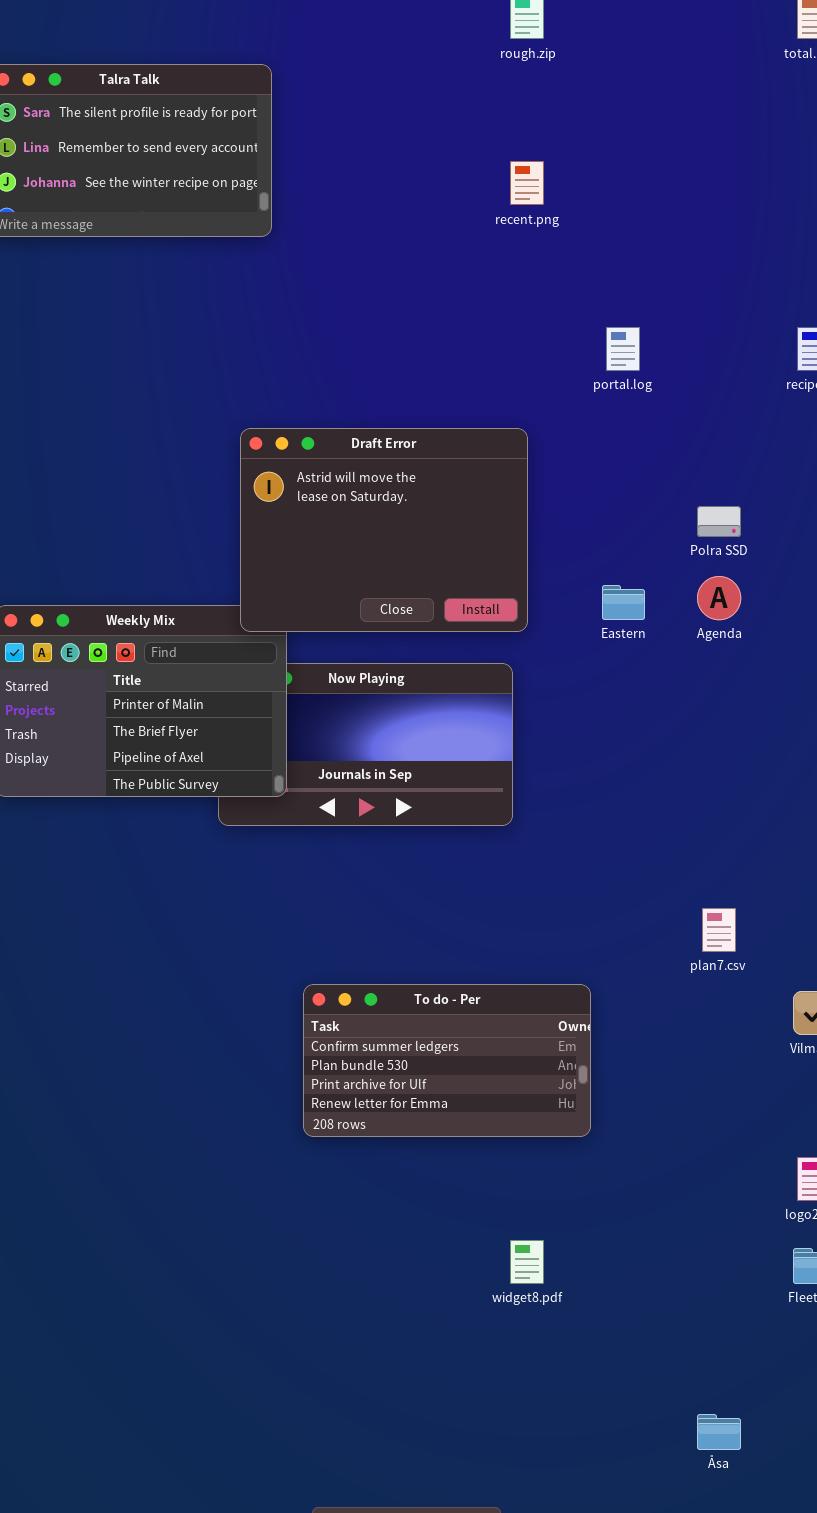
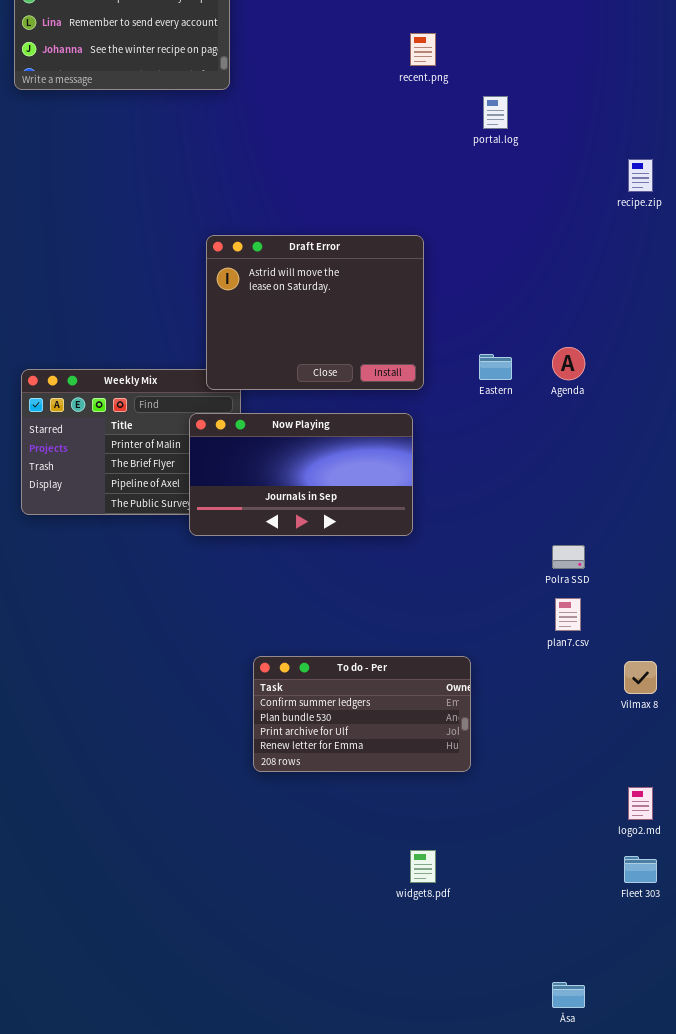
portal.log: [606,327,640,371] -> [483,96,508,129], moved
Polra SSD: [697,506,741,537] -> [552,545,585,569], moved
Now Playing: [218,663,513,826] -> [189,413,413,536], raised

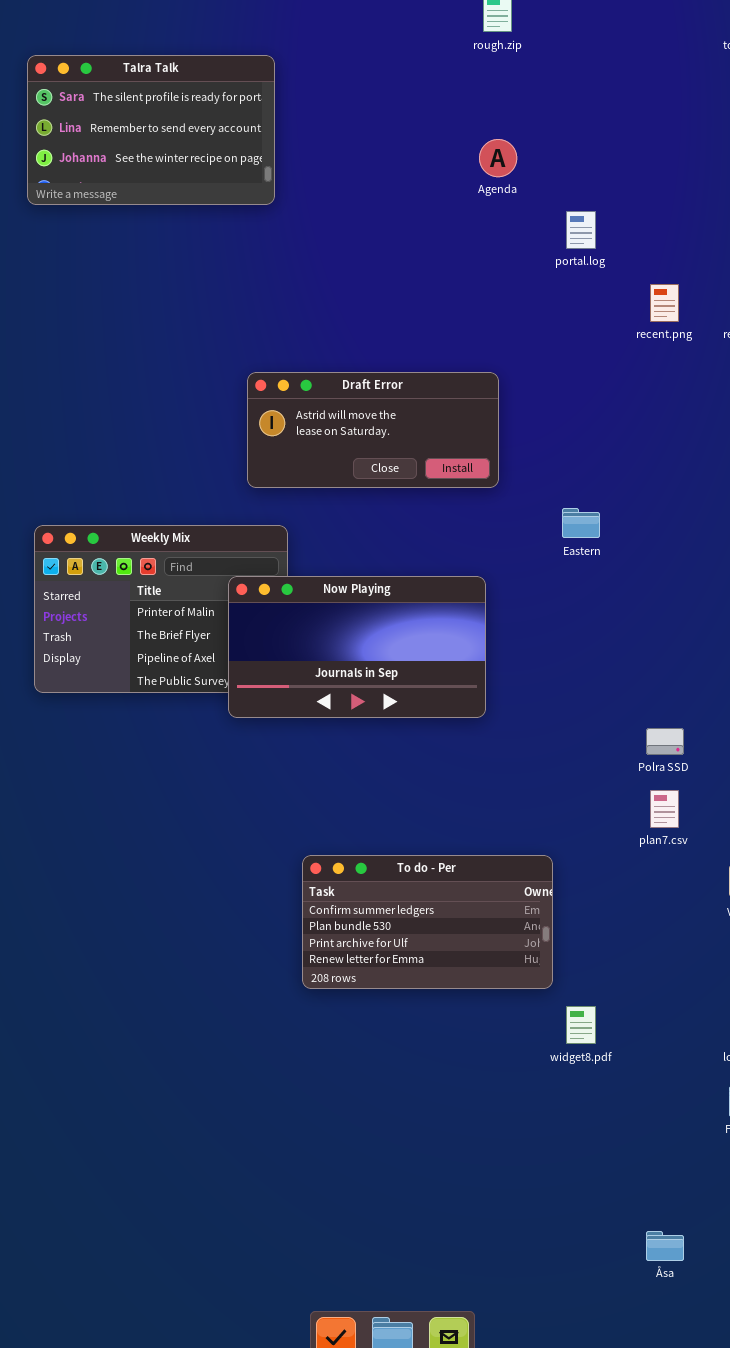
recent.png: [410,33,436,66] -> [650,284,679,322], moved
Draft Error: [206,235,424,390] -> [247,372,499,488], resized
Agenda: [552,347,585,380] -> [479,139,517,177], moved
widget8.pdf: [410,850,436,883] -> [566,1006,596,1044], moved

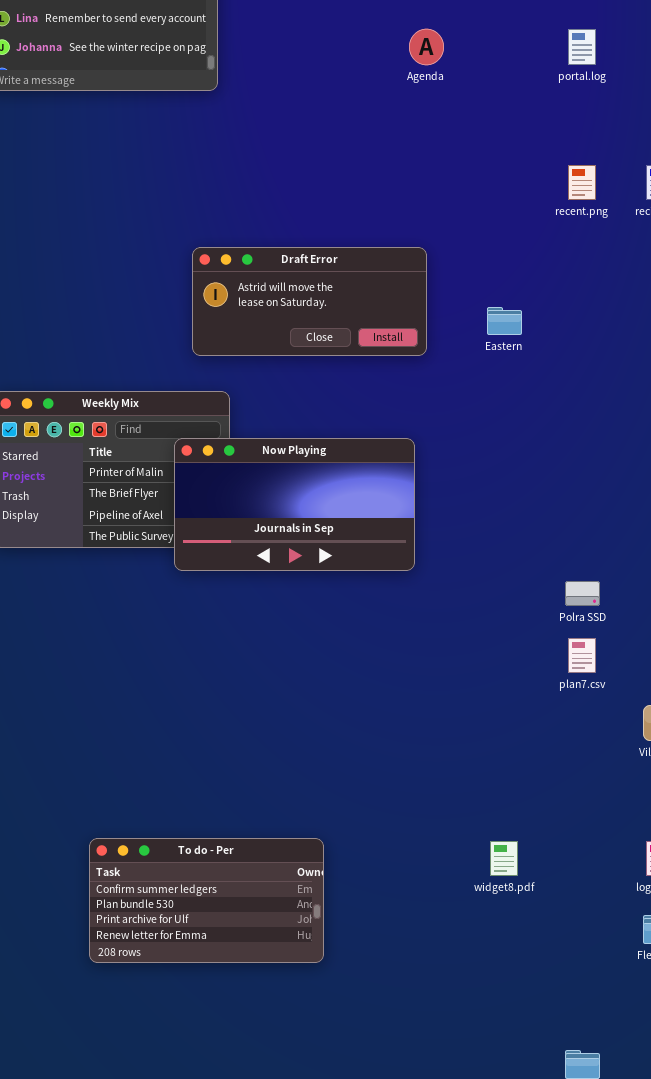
portal.log: [566,211,596,249] -> [568,29,596,65], moved
Eastern: [562,508,600,538] -> [487,307,522,335], moved
To do - Per: [302,855,553,989] -> [89,838,324,963], moved

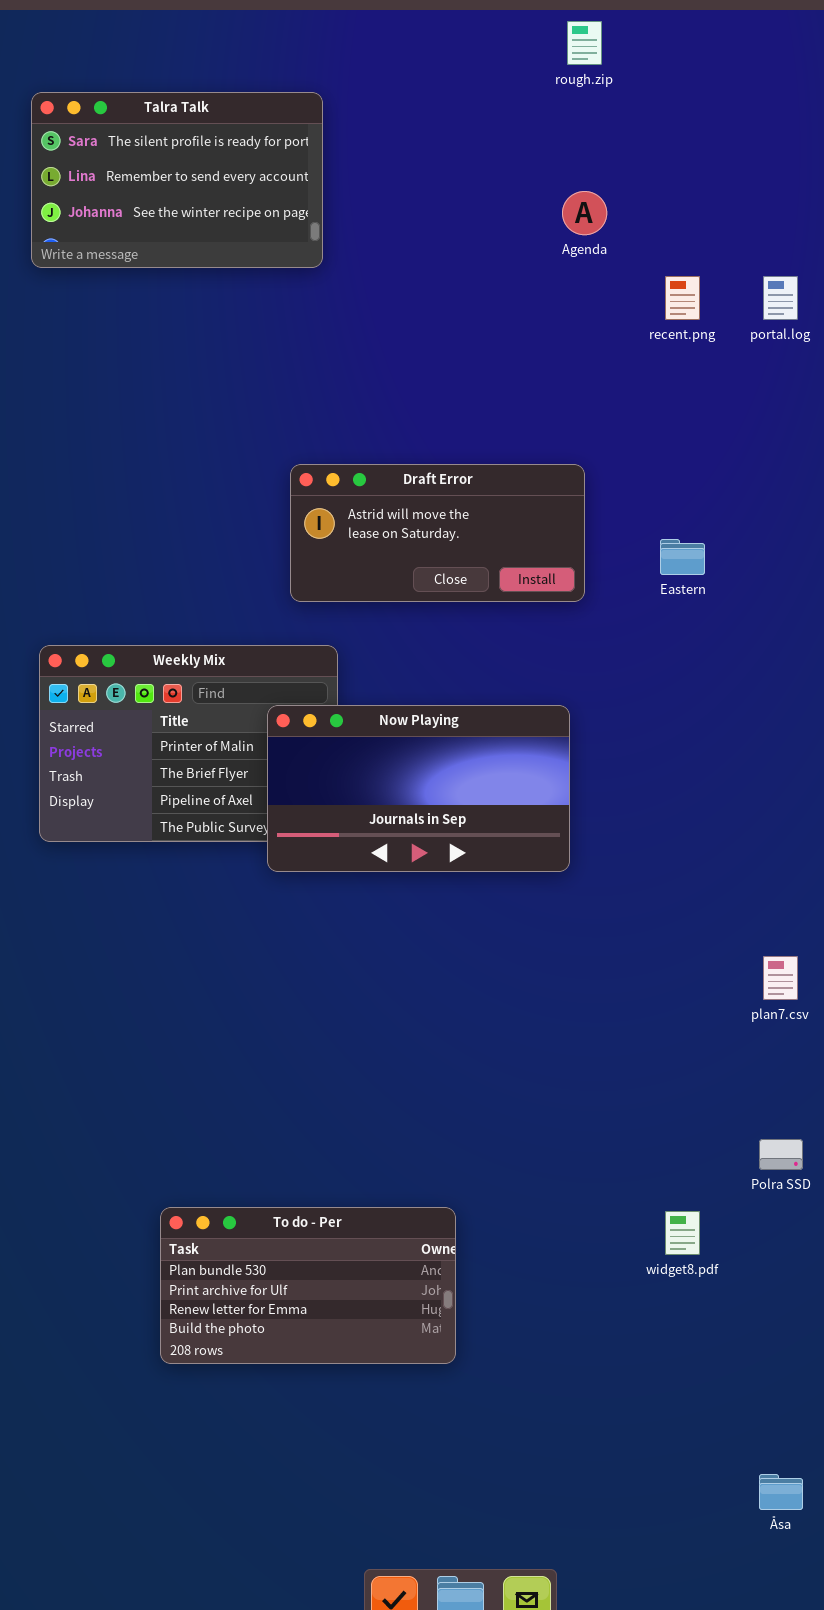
portal.log: [568,29,596,65] -> [763,276,798,320], moved
recent.png: [568,165,596,200] -> [665,276,700,320], moved
Polra SSD: [565,581,600,606] -> [759,1139,803,1170], moved
To do - Per: [89,838,324,963] -> [160,1207,456,1364], scrolled down 1 row

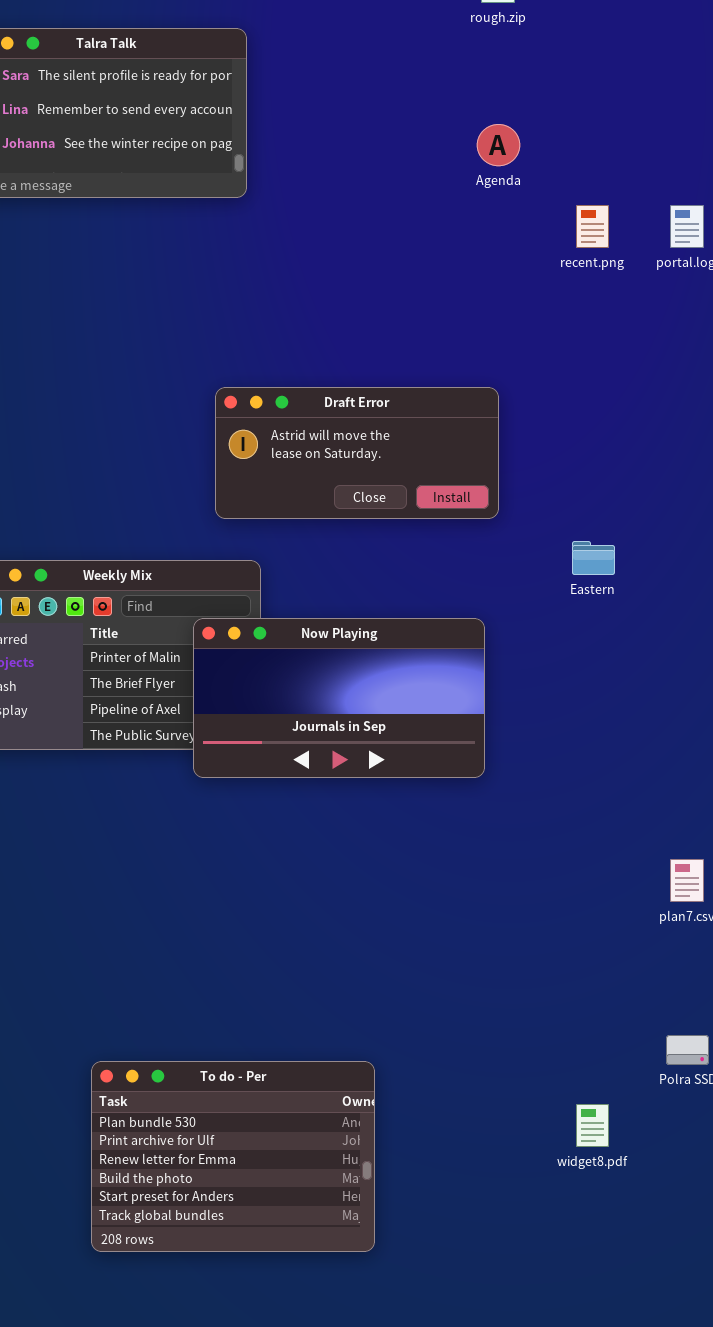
Eastern: [660,539,705,575] -> [572,541,615,575], moved
To do - Per: [160,1207,456,1364] -> [91,1061,375,1252], resized

